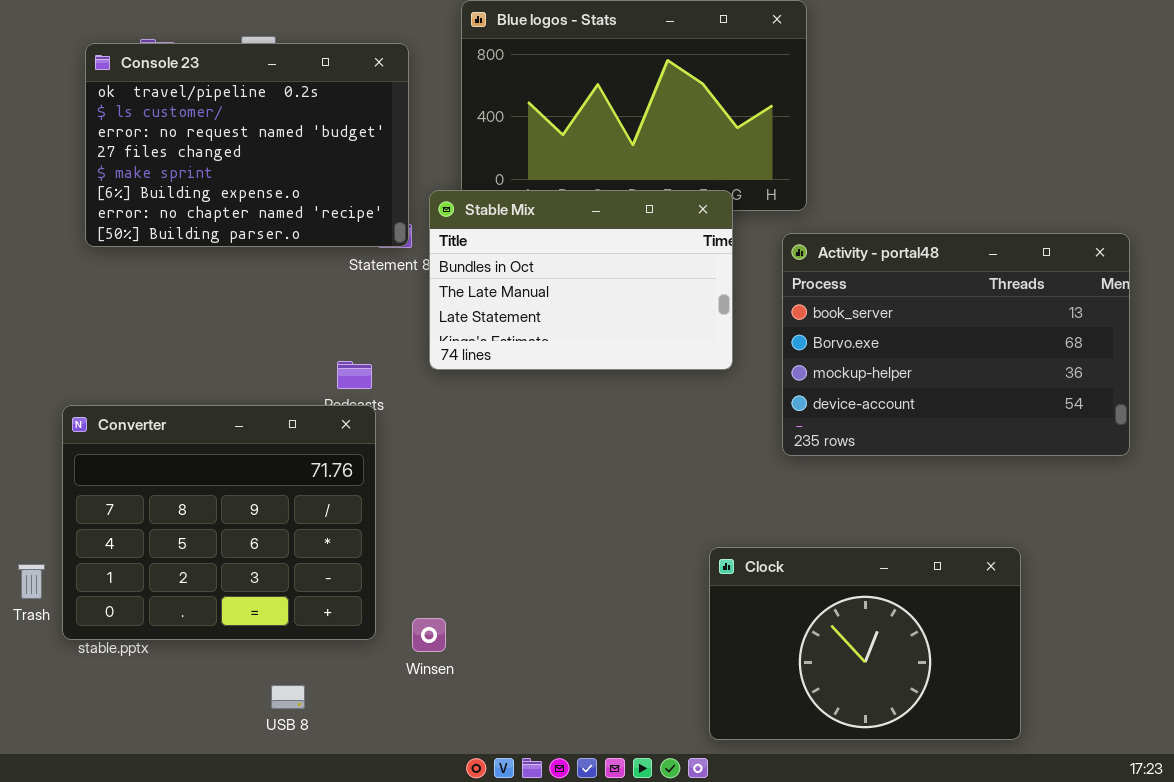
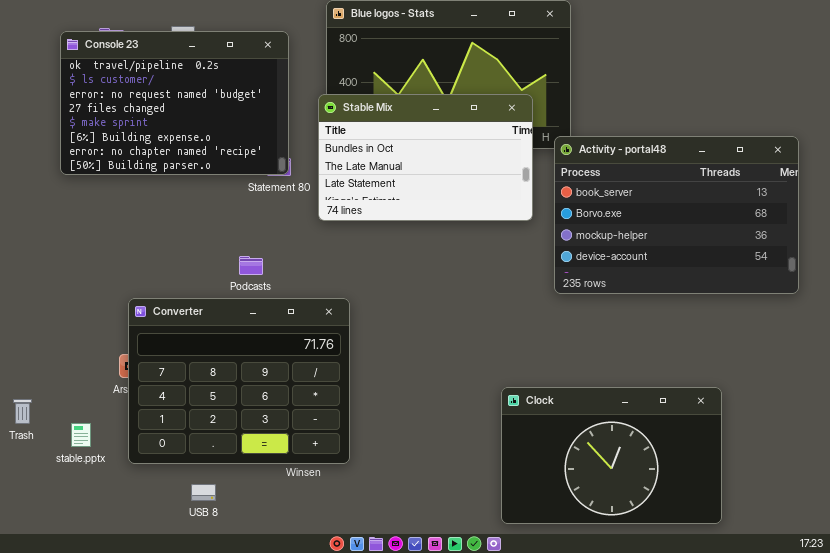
Stable Mix: [429,190,733,370] -> [318,94,533,221], moved
Activity - portal48: [782,233,1130,456] -> [554,136,799,294], moved
Converter: [62,405,376,640] -> [128,298,350,464], moved

